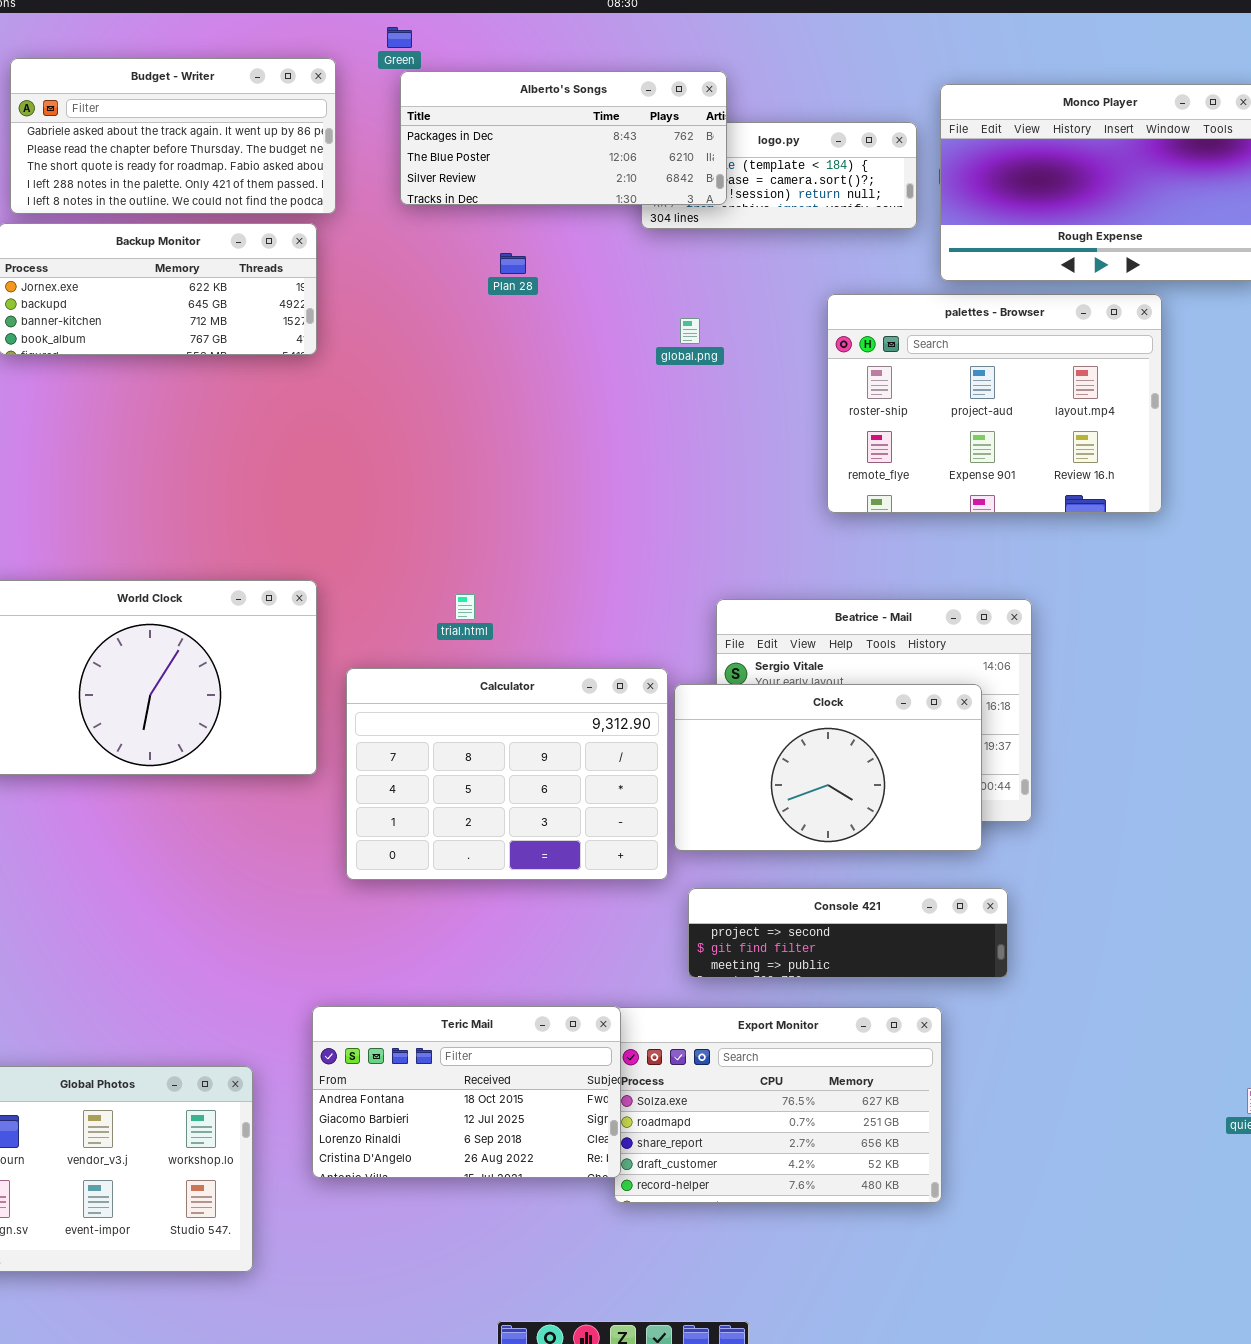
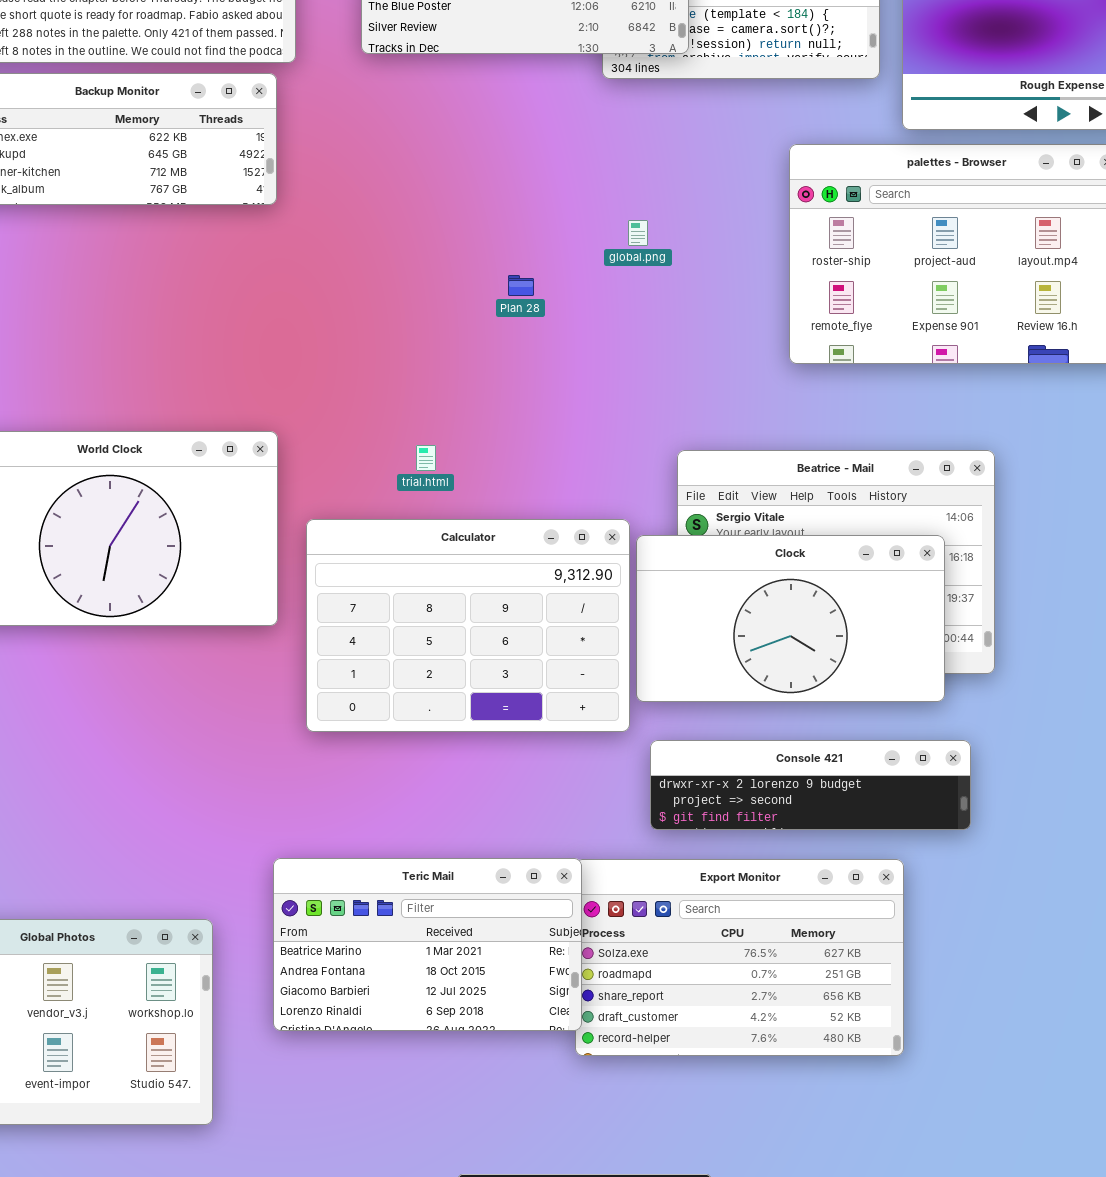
Plan 28: [500,253,526,274] -> [508,275,534,296], moved
global.png: [680,318,700,344] -> [628,220,648,246], moved
Console 421: [688,888,1008,978] -> [650,740,971,830], scrolled up 1 row
Teric Mail: [312,1006,621,1178] -> [273,858,582,1031], scrolled up 1 row

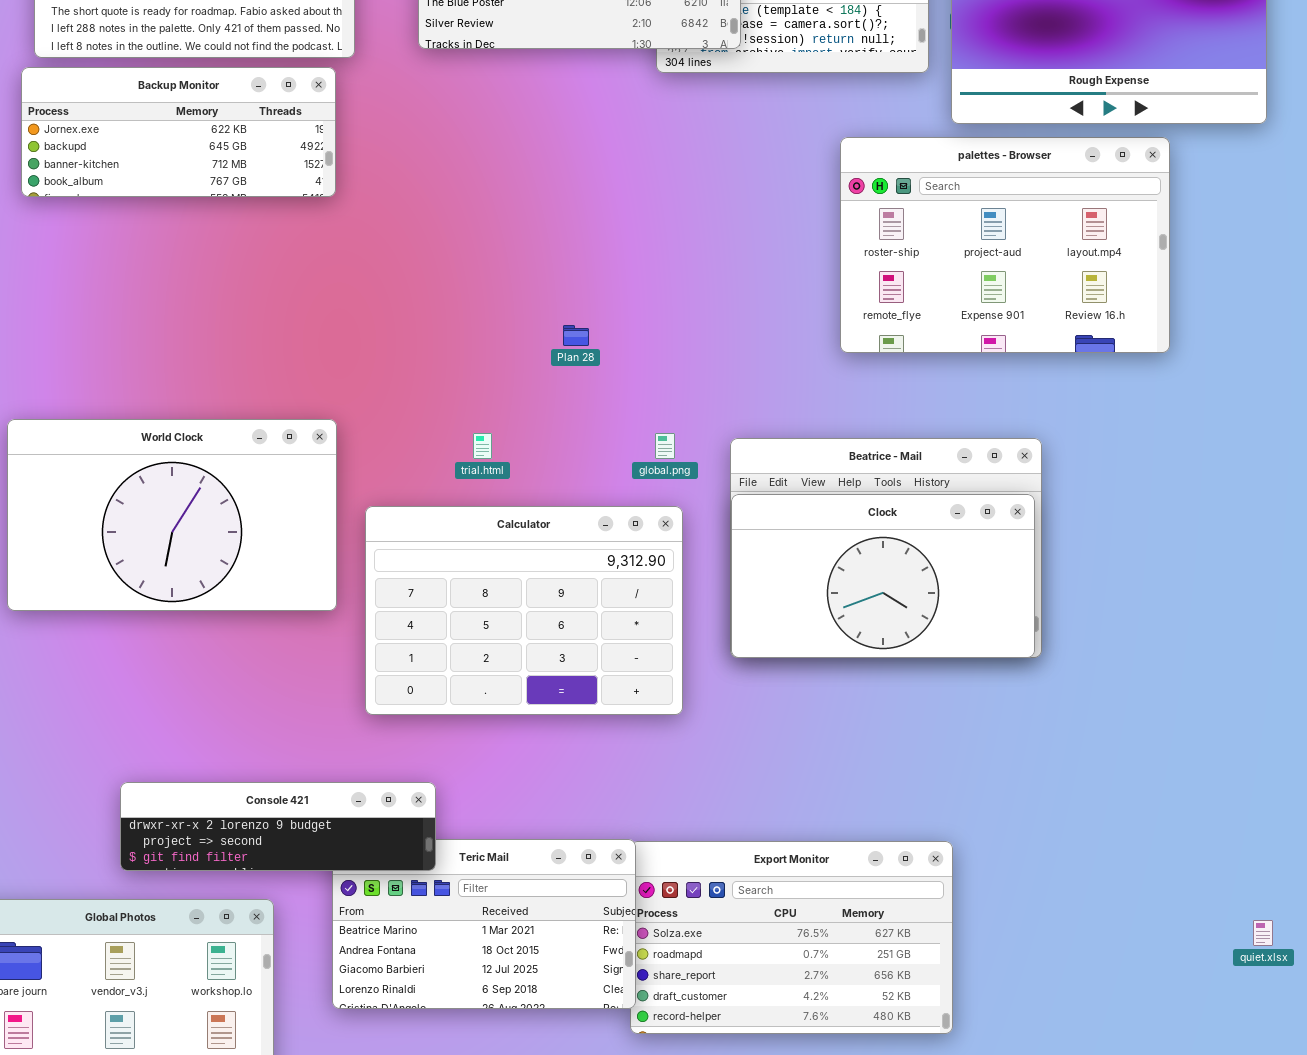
global.png: [628,220,648,246] -> [655,433,675,459], moved
Plan 28: [508,275,534,296] -> [563,325,589,346], moved
Clock: [636,535,945,702] -> [731,494,1035,658], moved
Console 421: [650,740,971,830] -> [120,782,436,871], moved

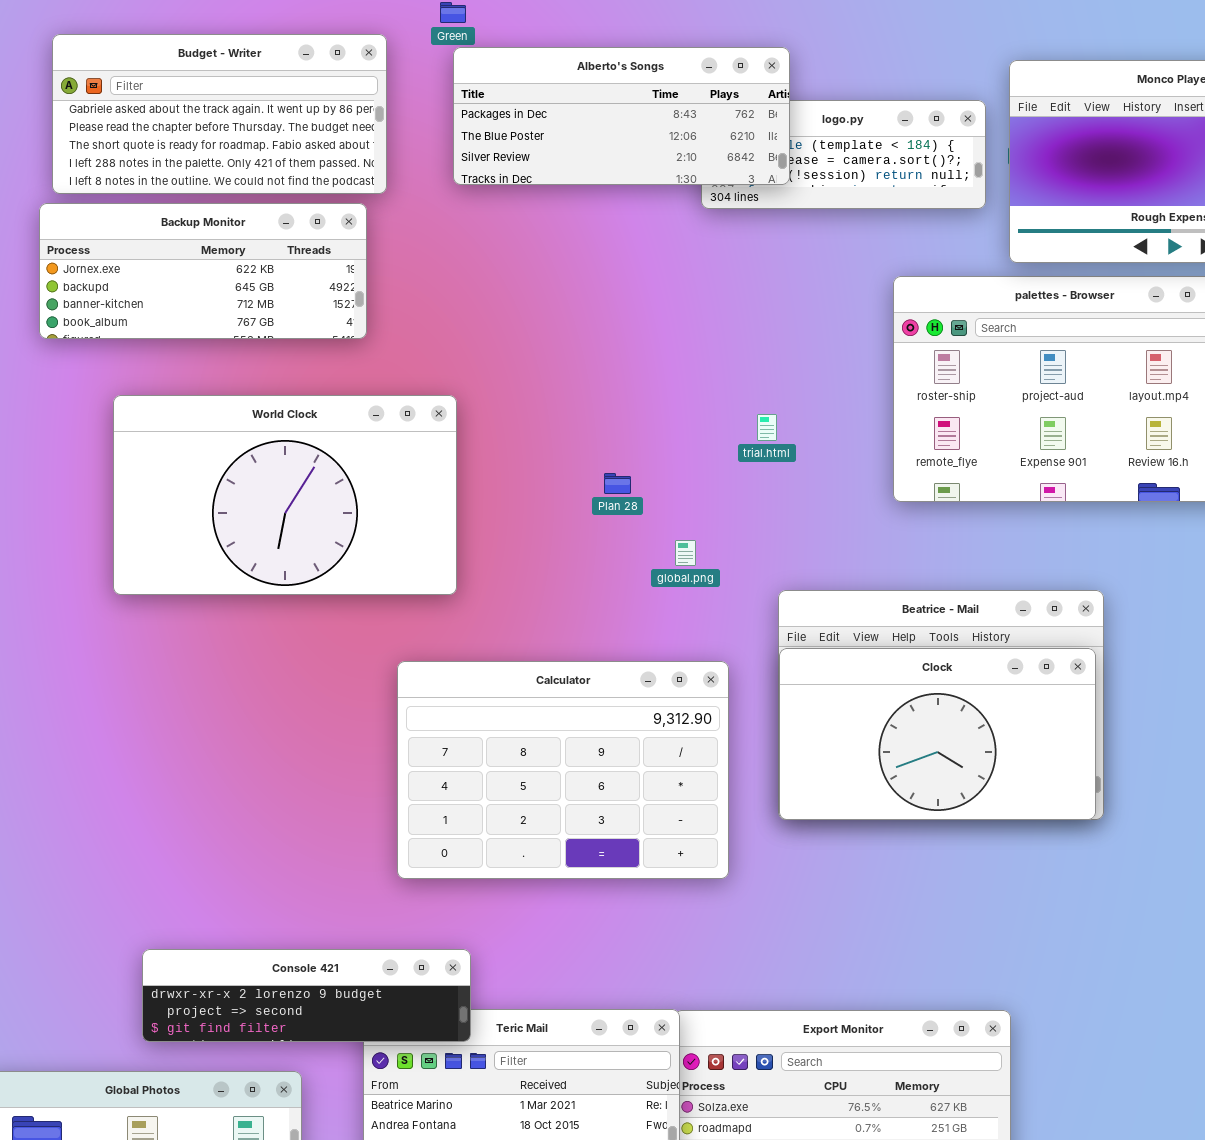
World Clock: [7,419,337,611] -> [113,395,457,595], moved
trial.html: [473,433,492,459] -> [757,414,777,441], moved
global.png: [655,433,675,459] -> [675,540,696,566], moved

